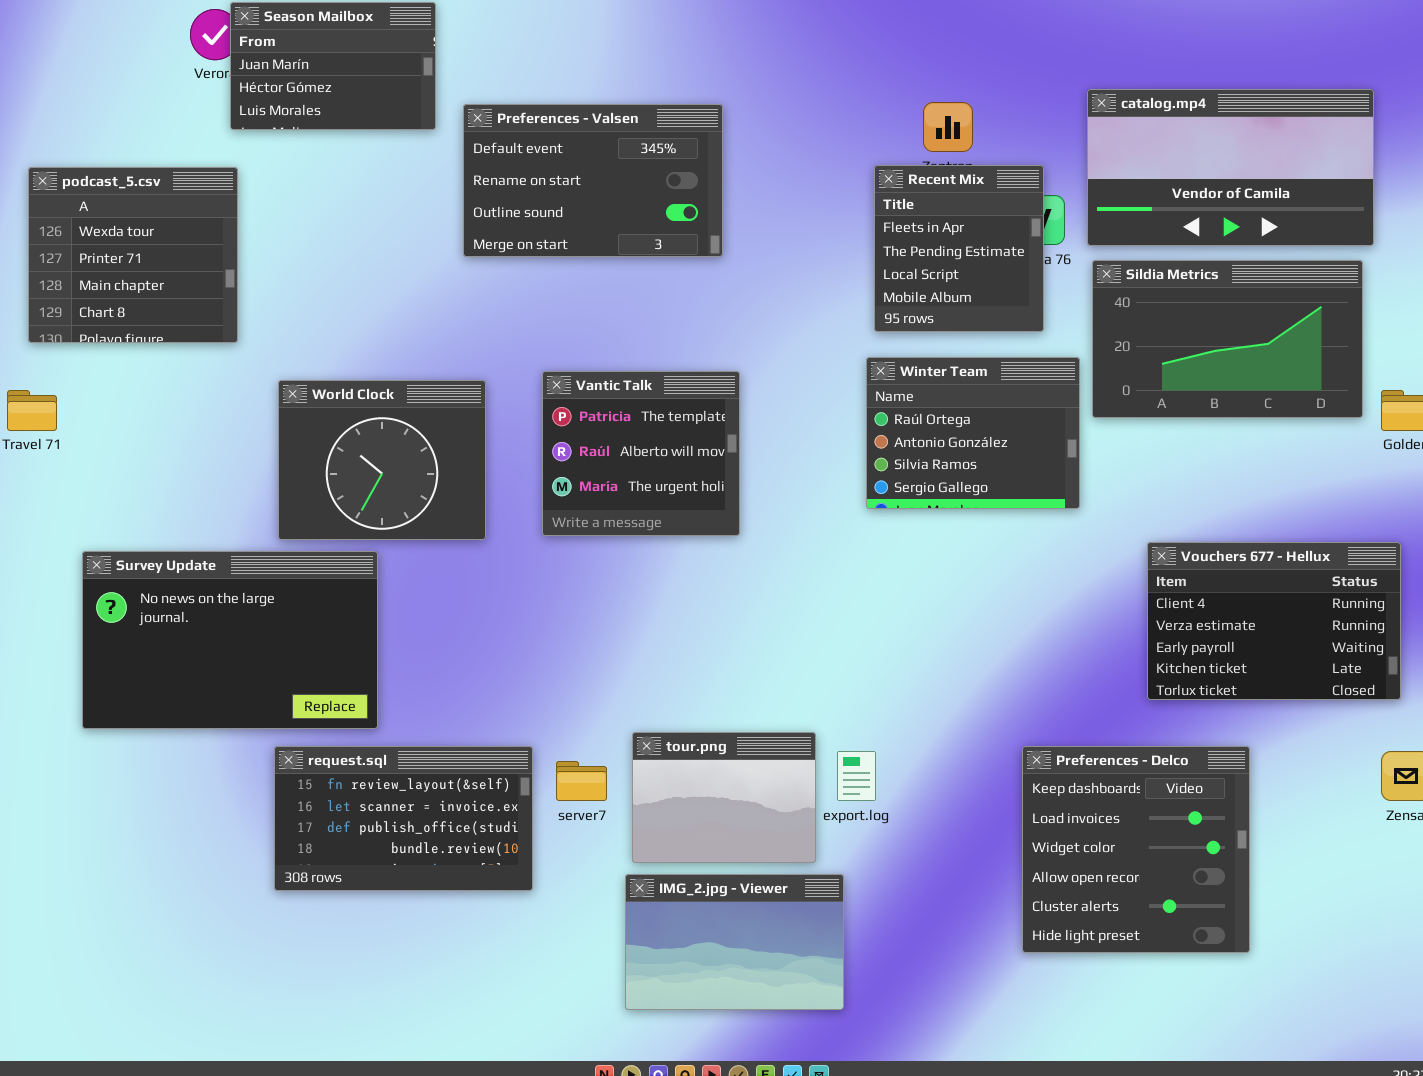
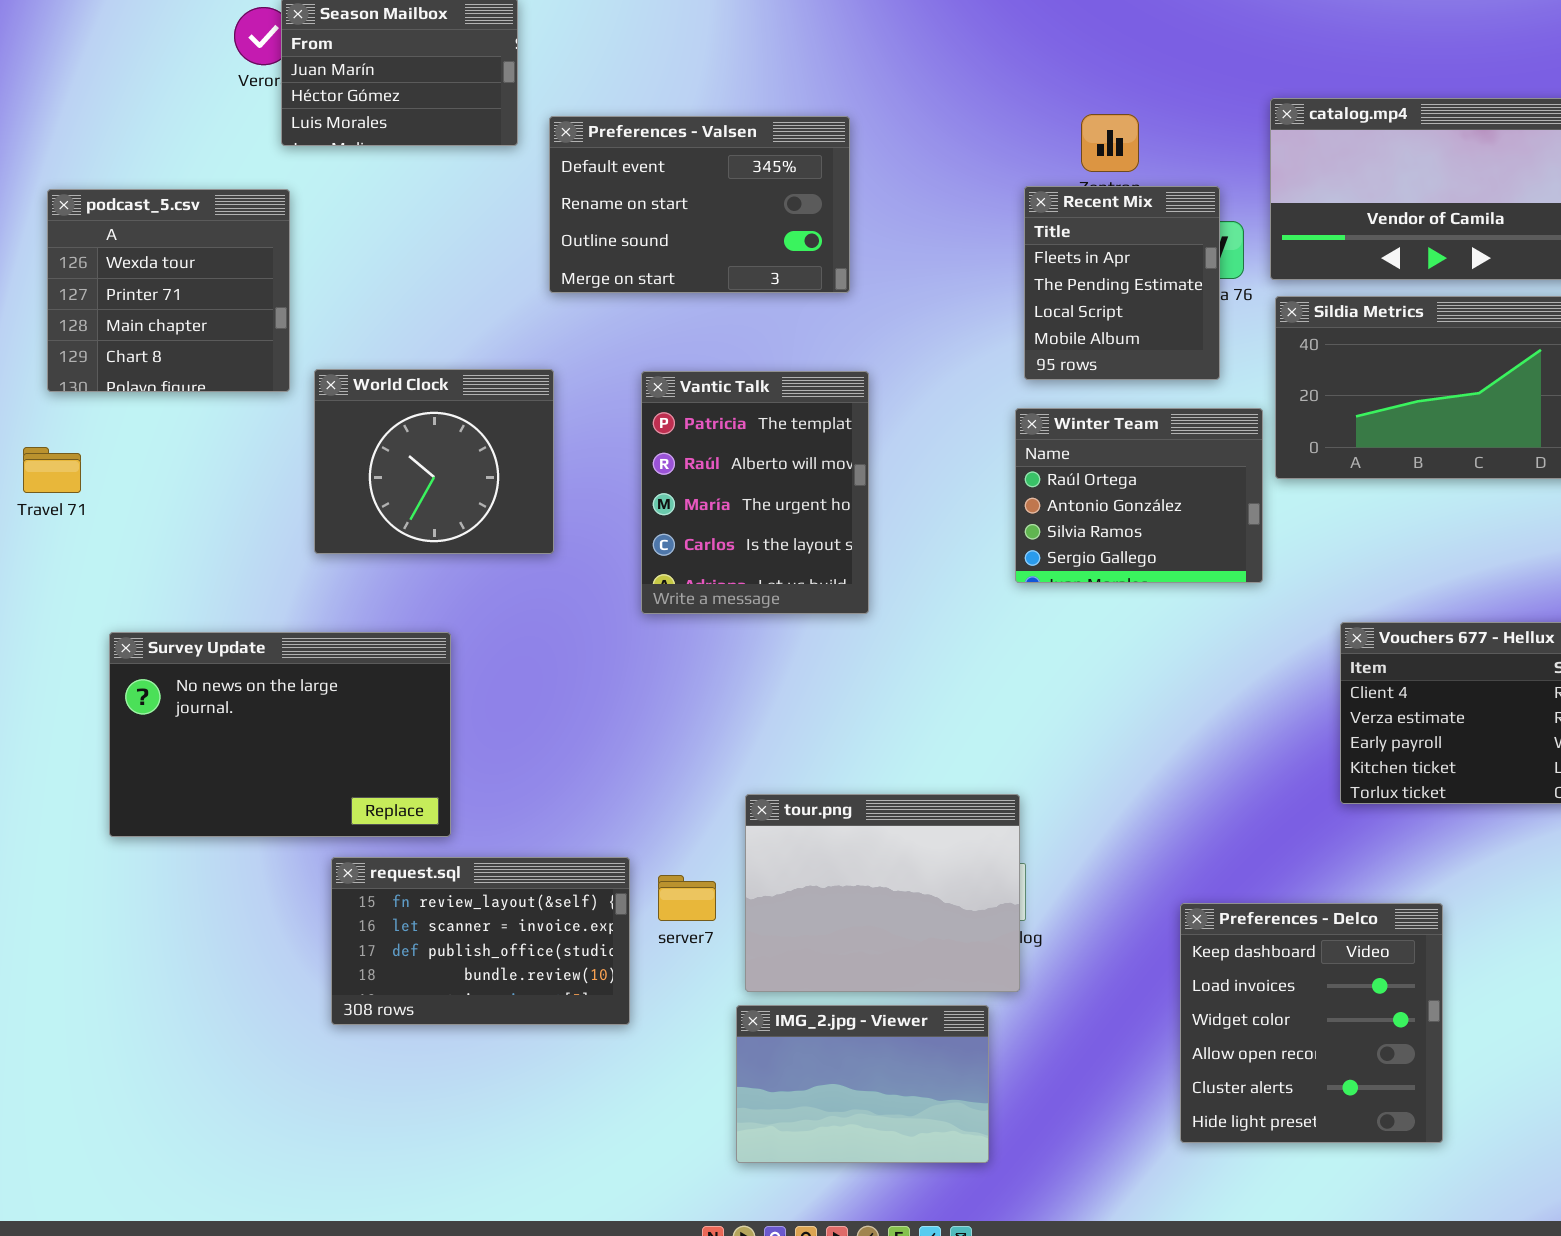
Vantic Talk: [542,371,740,536] -> [641,371,869,614], resized
World Clock: [278,380,486,540] -> [314,369,554,554], moved
tour.png: [632,732,816,863] -> [745,794,1020,992], resized
Preferences - Delco: [1022,746,1250,953] -> [1180,903,1443,1143], moved

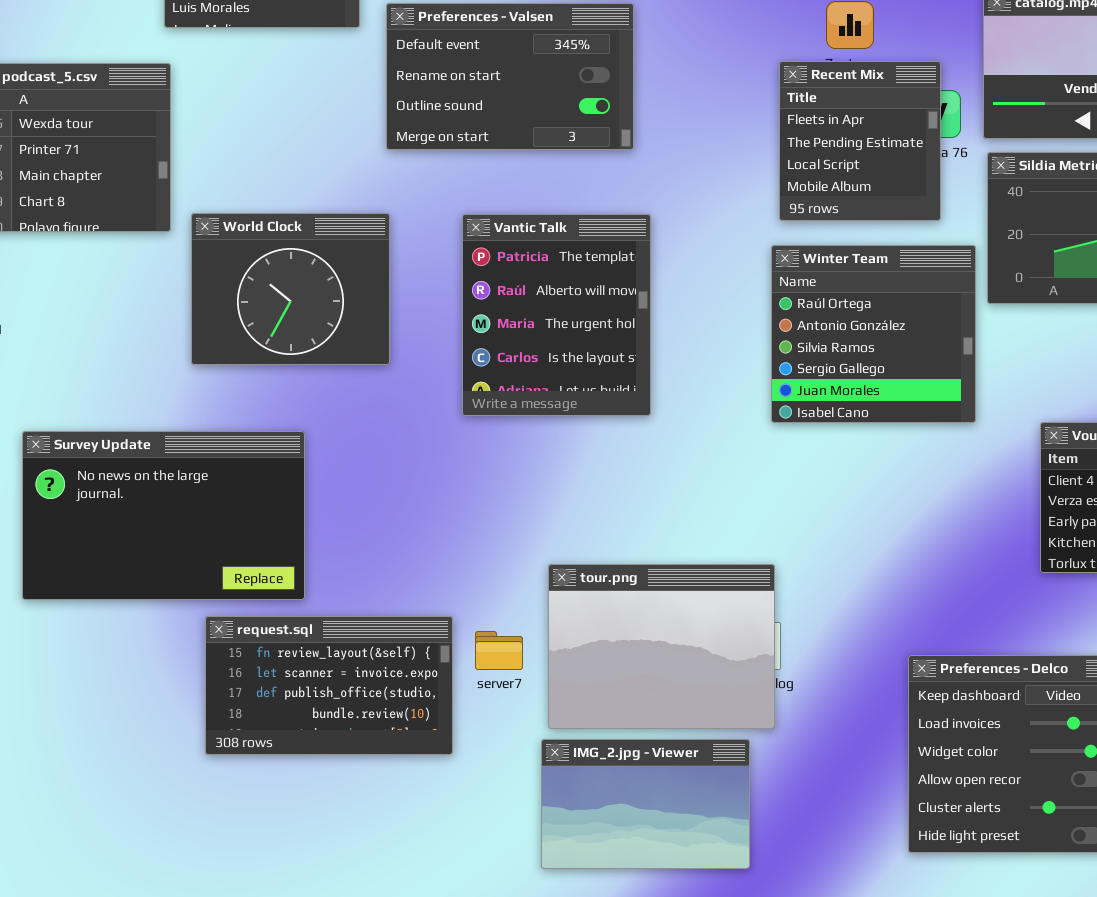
Winter Team: [1015,408,1263,583] -> [771,245,976,423], resized

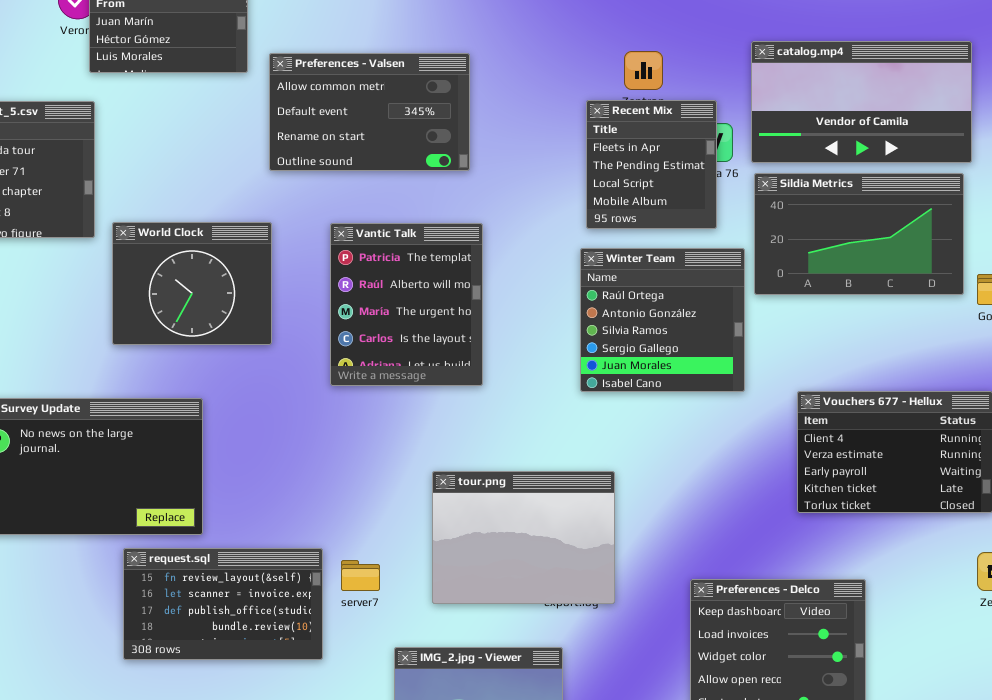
Preferences - Valsen: [386,3,634,150] -> [269,53,470,171], scrolled up 1 row
tour.png: [548,564,775,729] -> [432,471,615,604], moved

